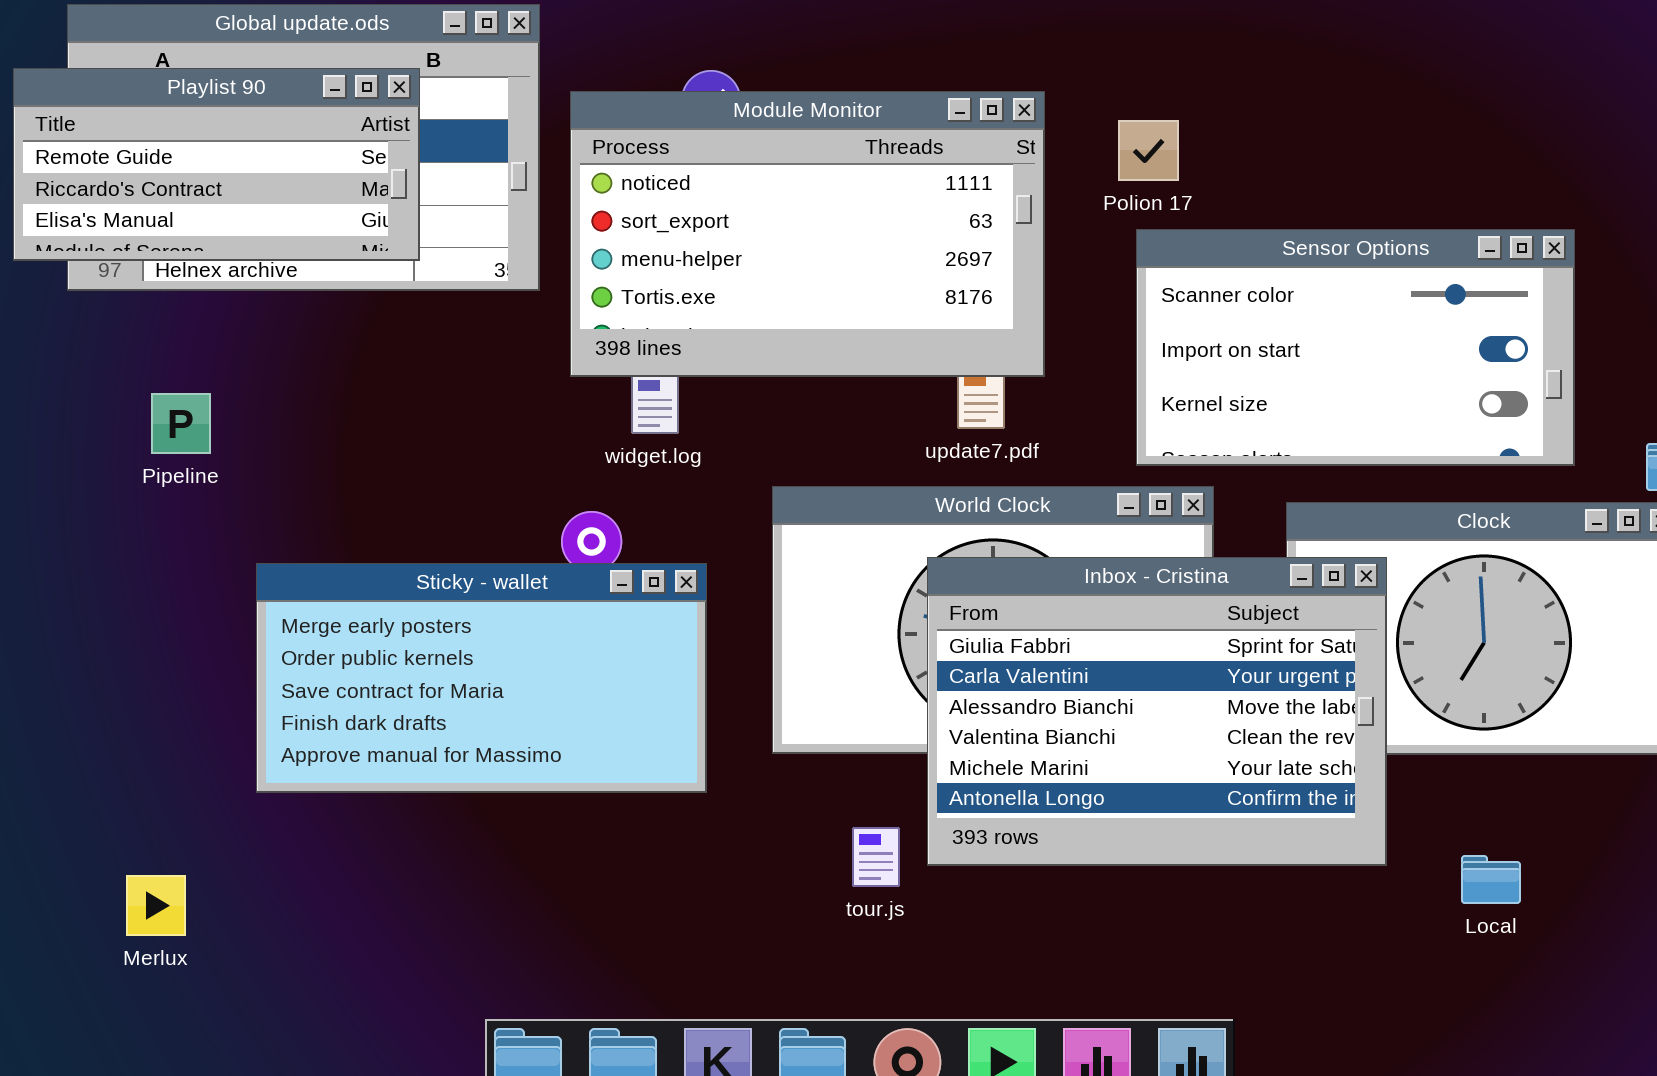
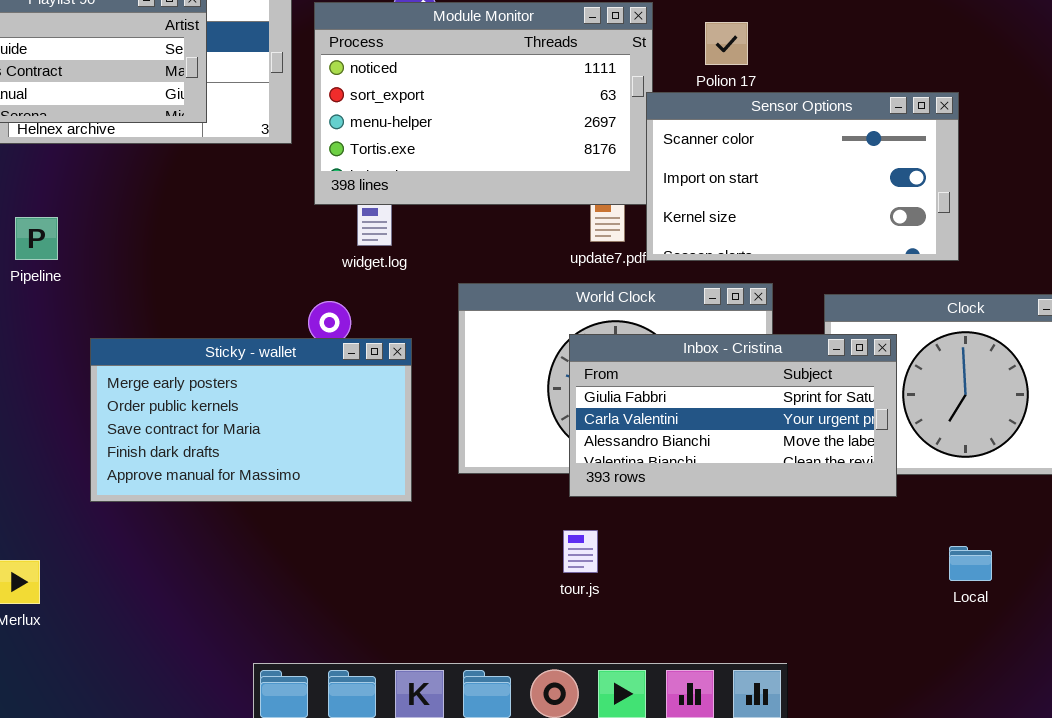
Sensor Options: [1136,229,1575,466] -> [646,92,959,261], moved
Inbox - Cristina: [927,557,1387,866] -> [569,334,897,497], resized
tour.js: [852,827,900,887] -> [563,530,598,573], moved

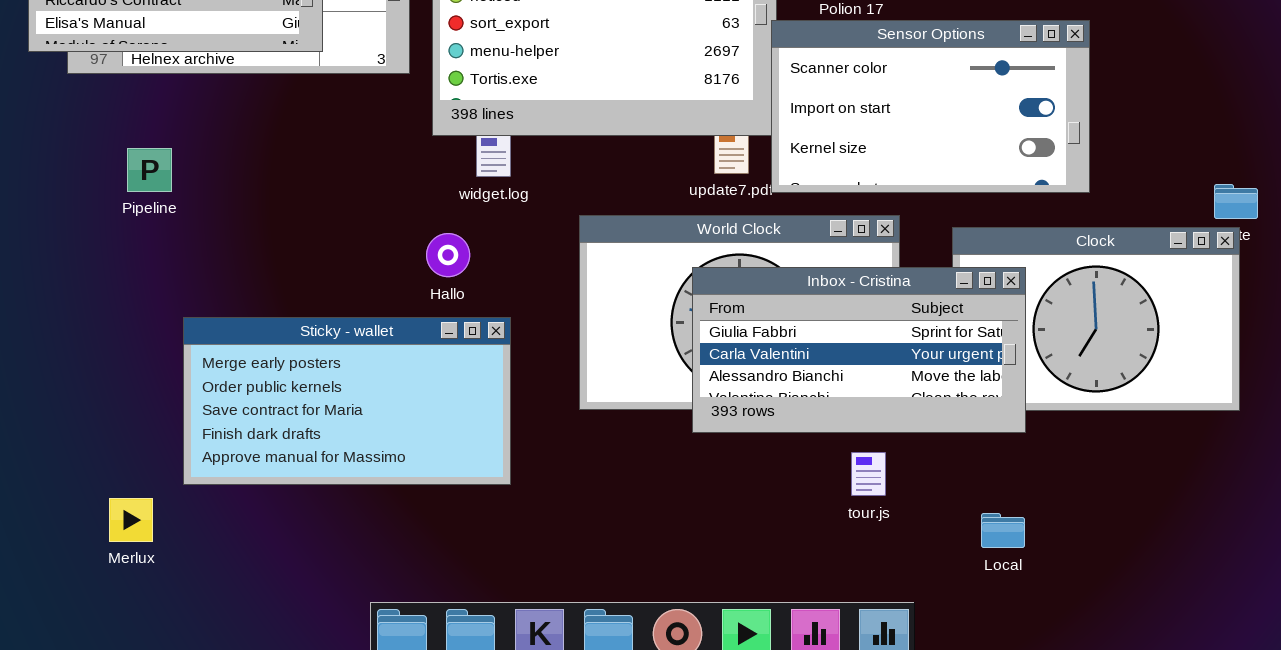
Sticky - wallet: [90,338,412,502] -> [183,317,511,485], moved
tour.js: [563,530,598,573] -> [851,452,886,496], moved
Local: [949,546,992,581] -> [981,513,1025,548], moved

